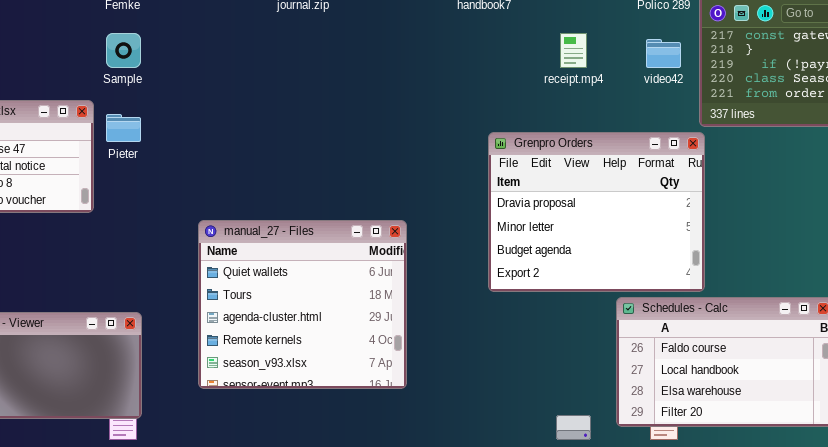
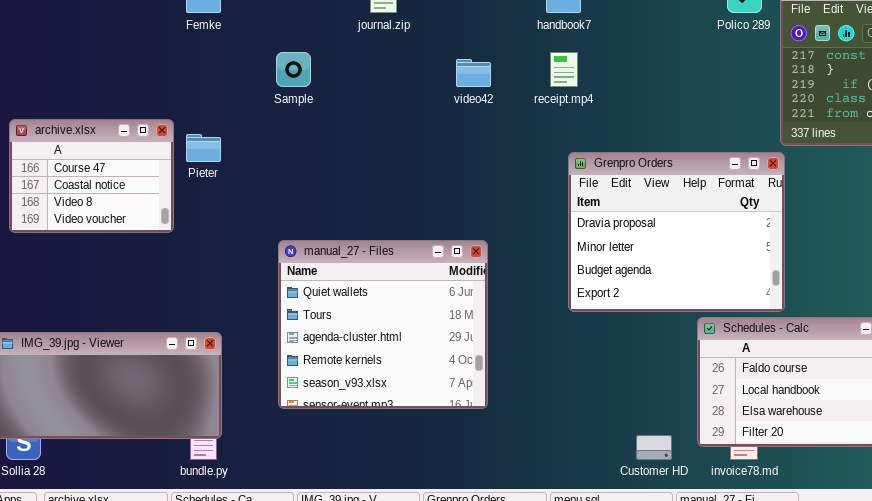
Sample: [106,33,141,68] -> [276,52,311,87], moved
receipt.mp4: [560,33,587,68] -> [550,52,578,87], moved
video42: [646,39,681,68] -> [456,59,491,87], moved

